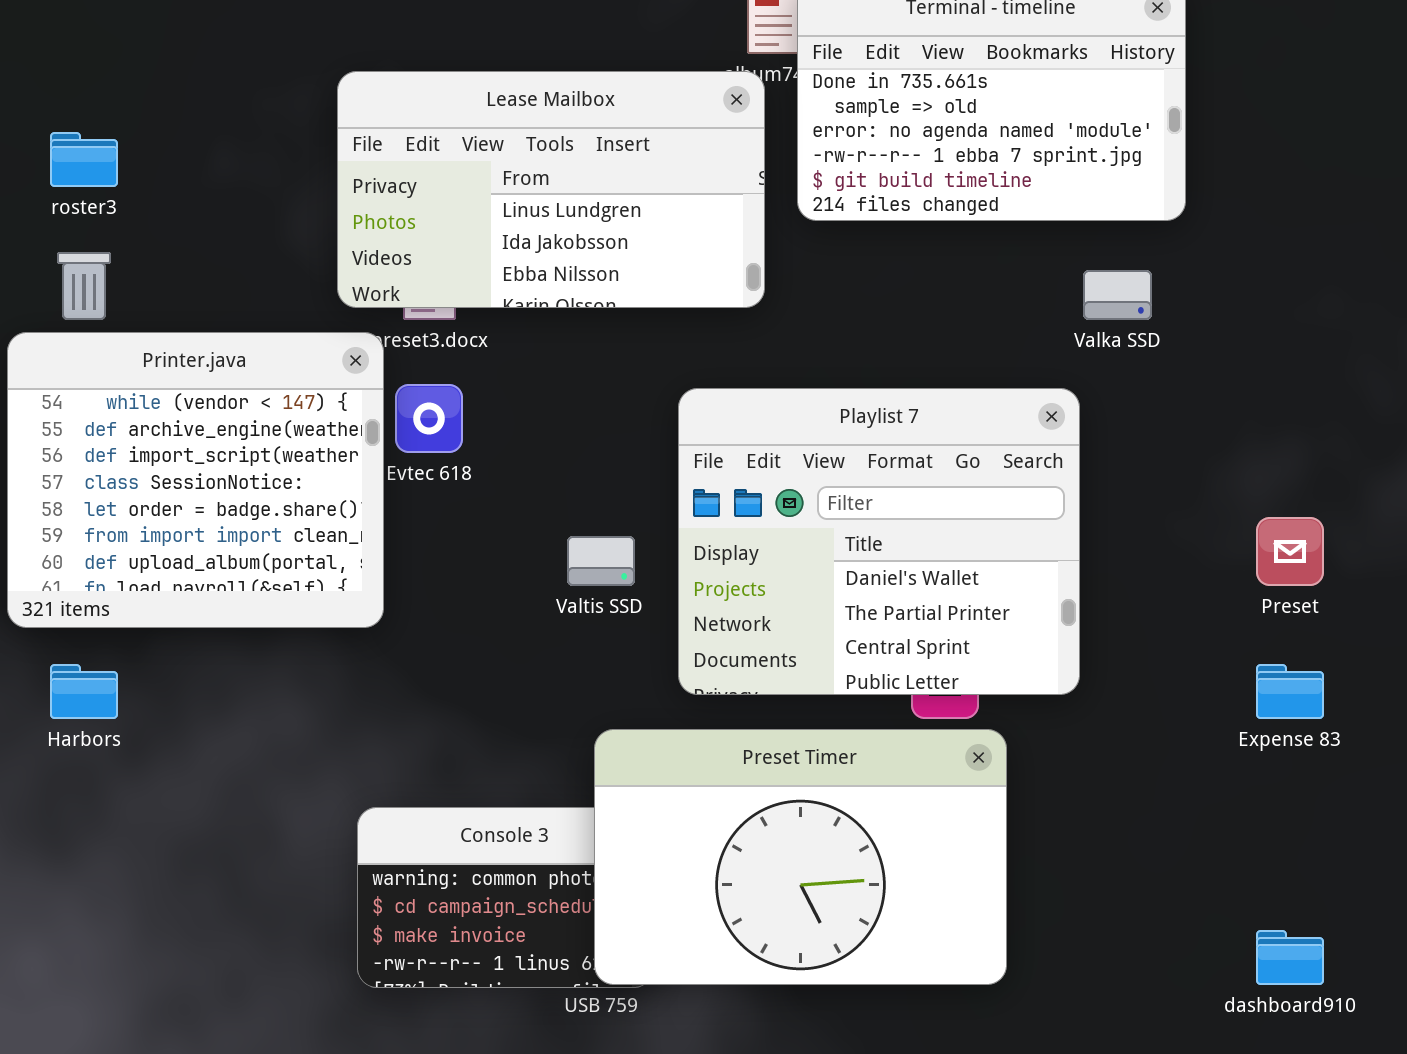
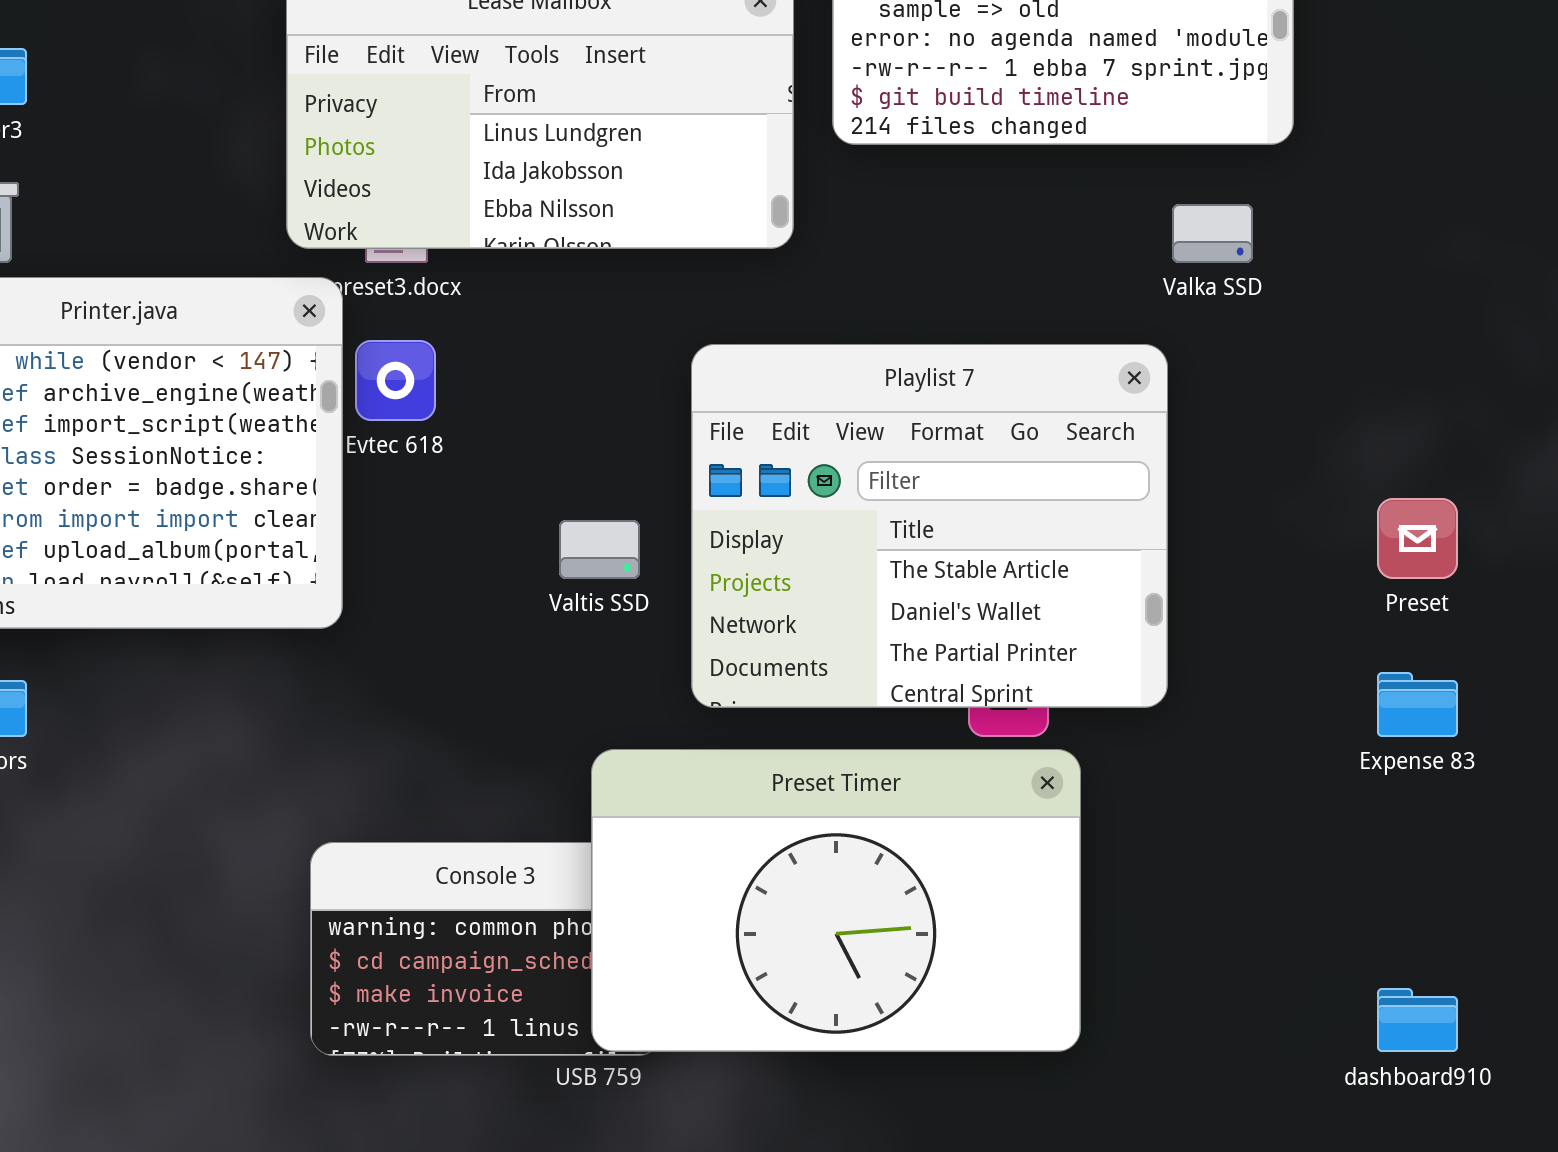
Playlist 7: [678,388,1080,695] -> [691,344,1168,708], scrolled up 1 row

